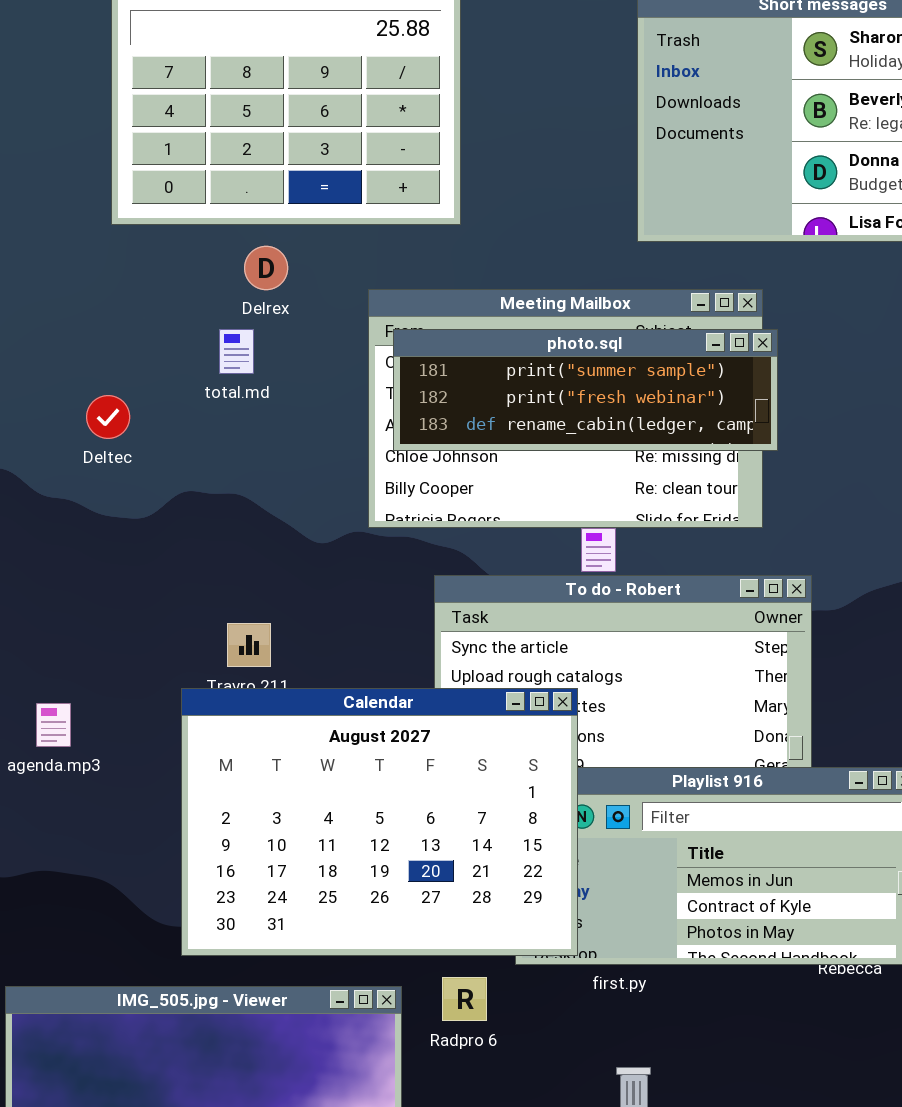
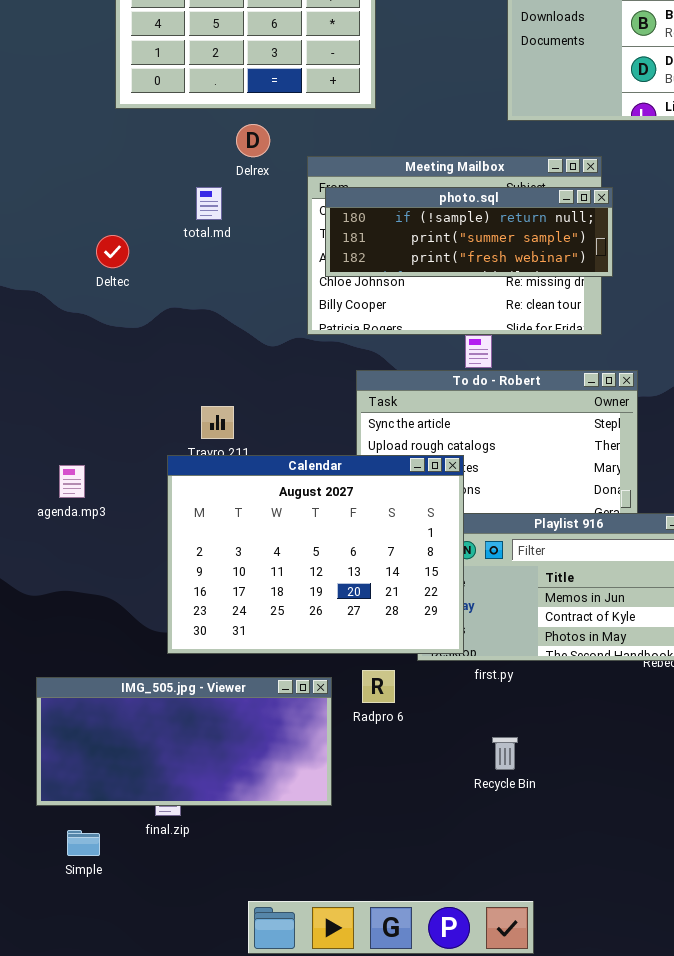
Delrex: [244,246,288,290] -> [236,124,270,157], moved
photo.sql: [393,329,778,451] -> [325,187,613,277], scrolled up 1 row

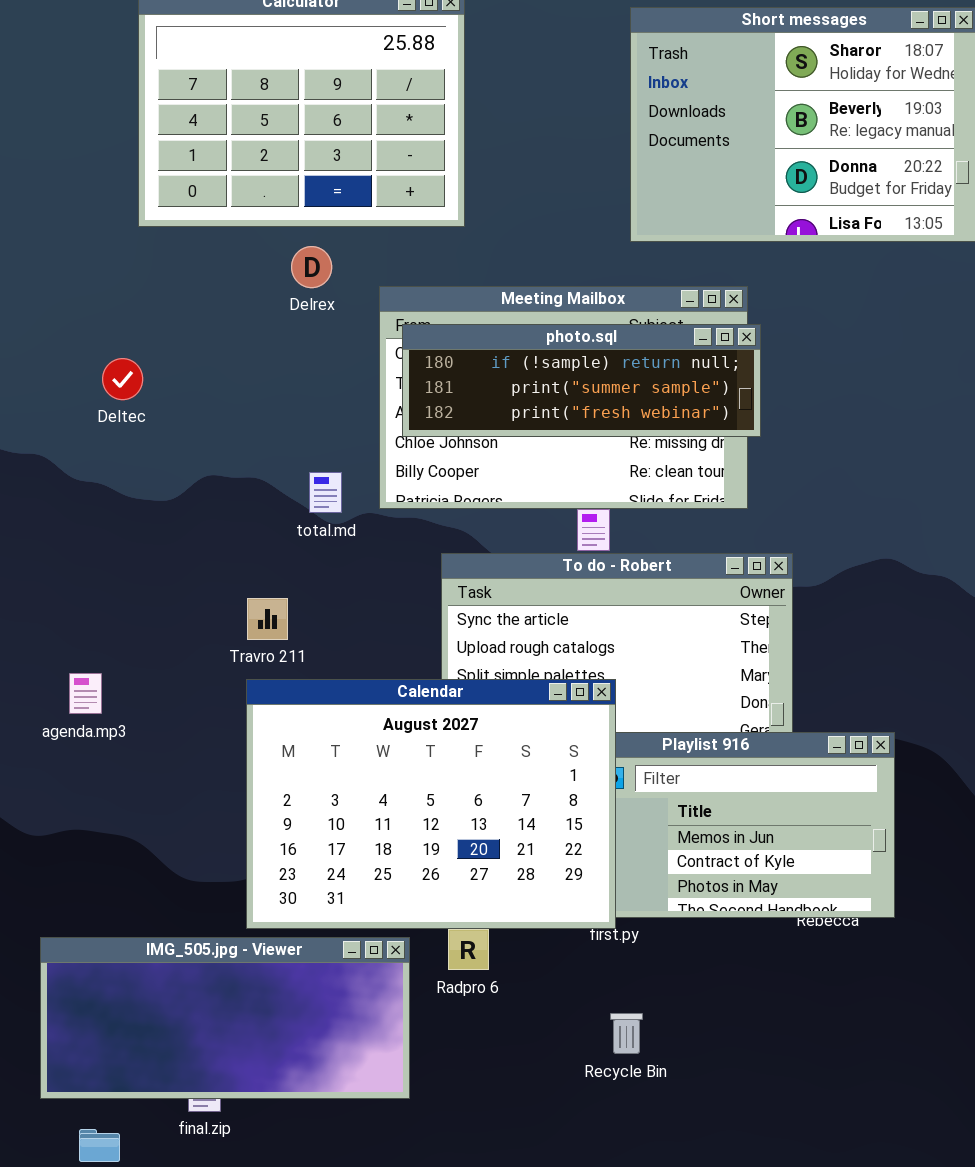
total.md: [196,187,222,220] -> [309,472,342,513], moved
Deltec: [96,235,129,268] -> [102,358,143,400], moved
Calendar: [167,455,464,654] -> [246,679,616,929], moved

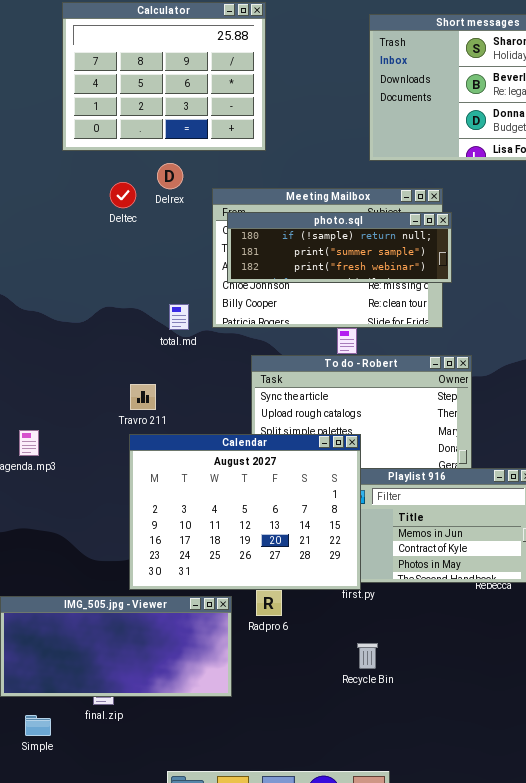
Deltec: [102,358,143,400] -> [110,182,136,208], moved

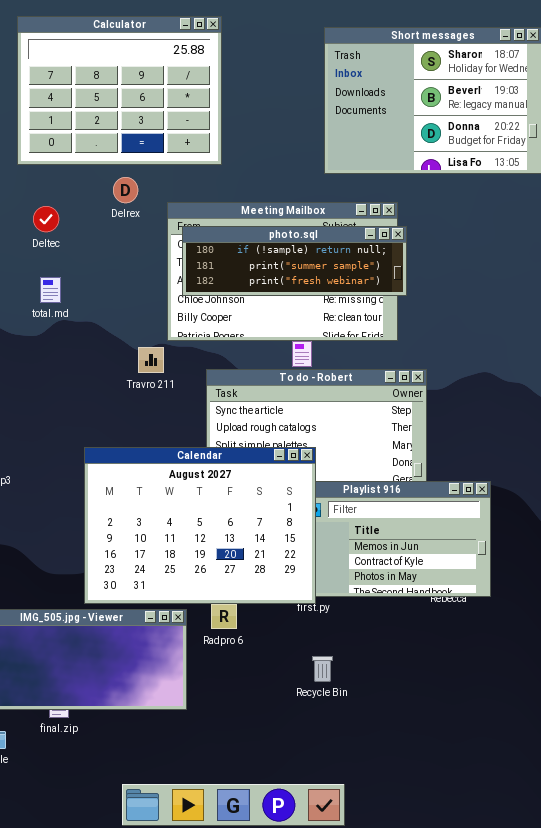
Deltec: [110,182,136,208] -> [33,206,59,232], moved
total.md: [169,304,189,330] -> [40,277,61,303], moved
Travro 211: [130,384,156,410] -> [138,347,164,373], moved

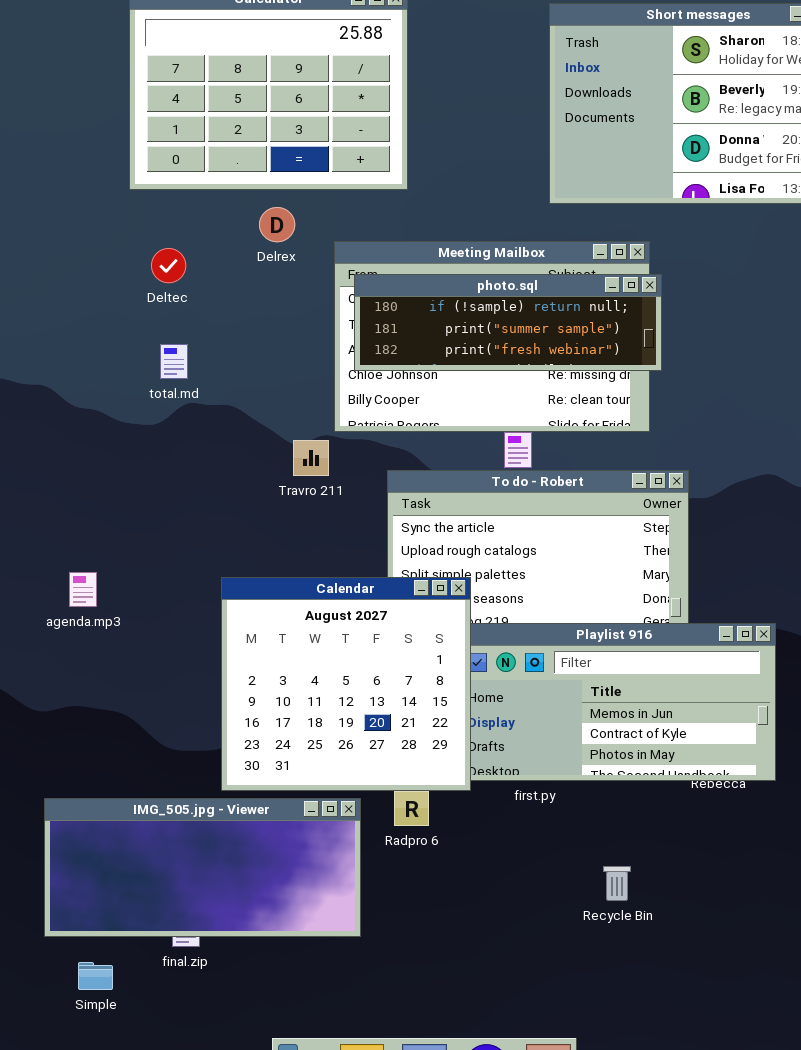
Calendar: [84,447,316,604] -> [221,577,471,791], resized
Recycle Bin: [312,656,333,682] -> [603,866,631,901], moved

